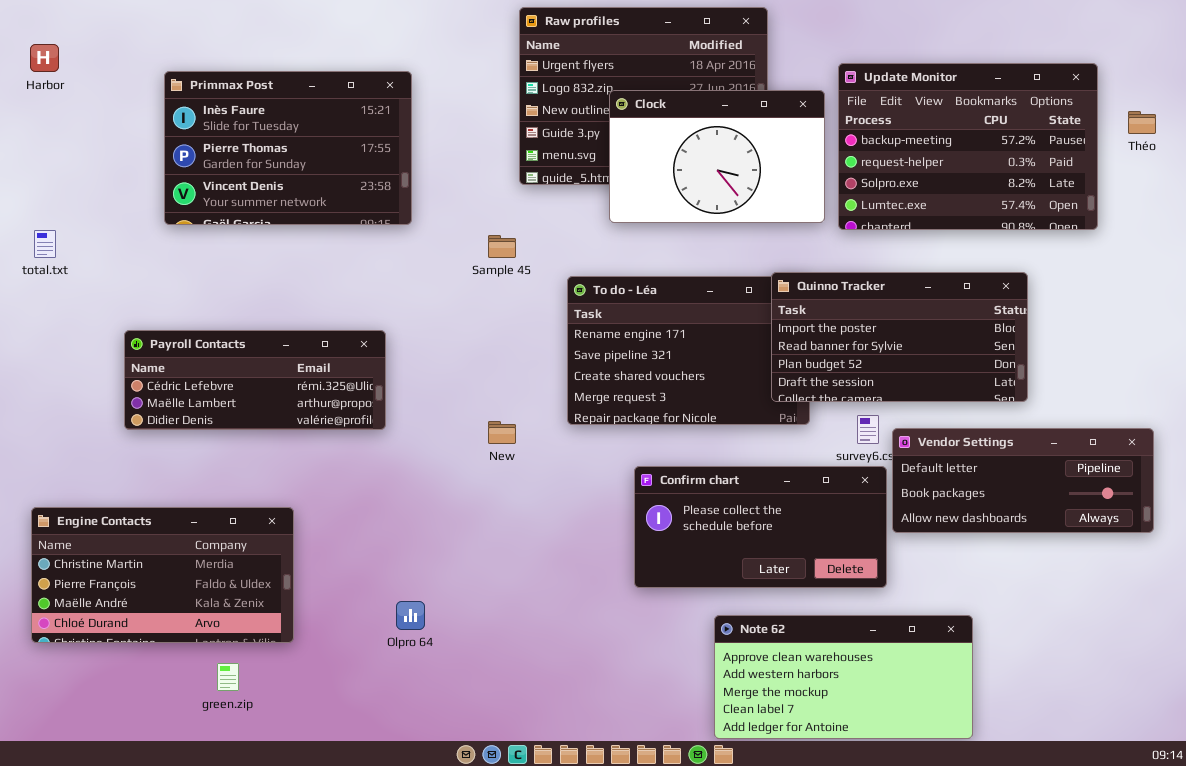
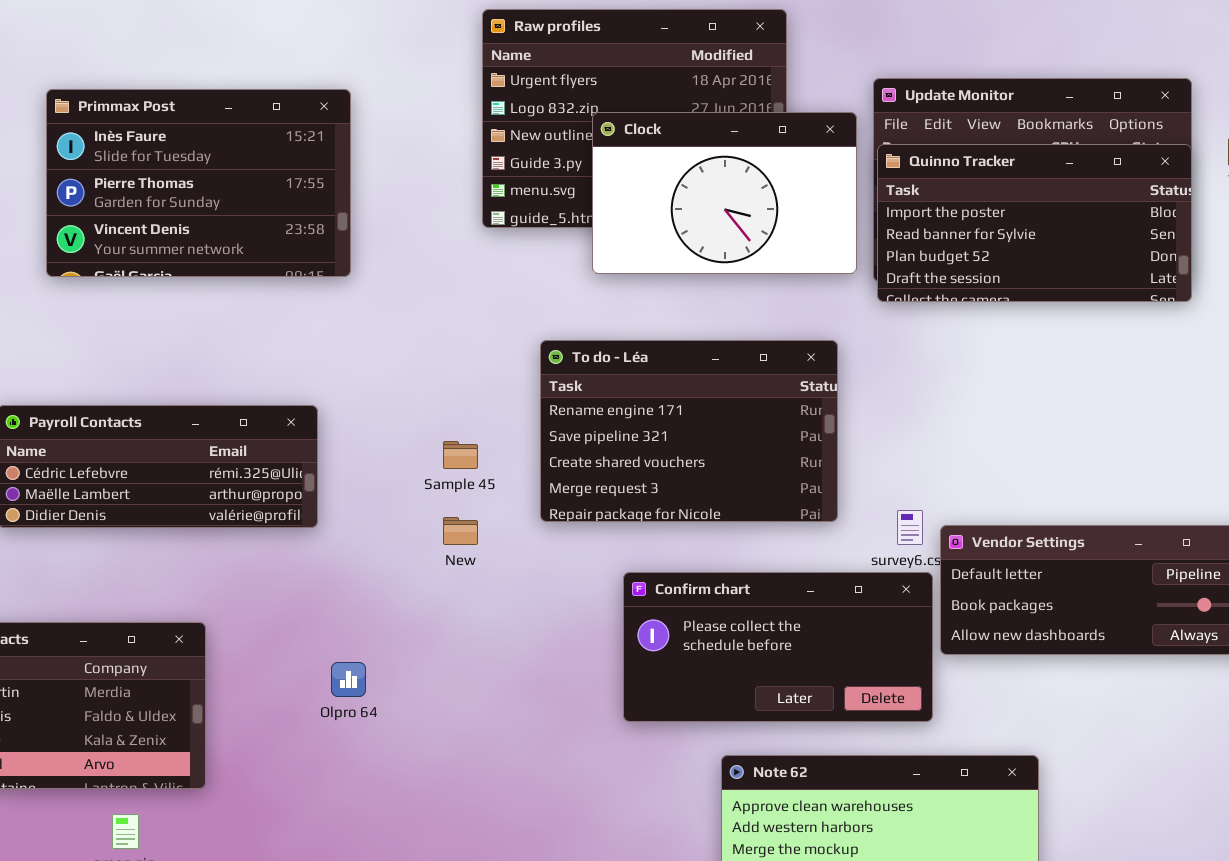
Sample 45: [488,235,516,258] -> [443,441,478,469], moved
Quinno Tracker: [771,272,1028,402] -> [877,144,1192,302], moved
Olpro 64: [396,601,425,630] -> [331,662,366,697], moved

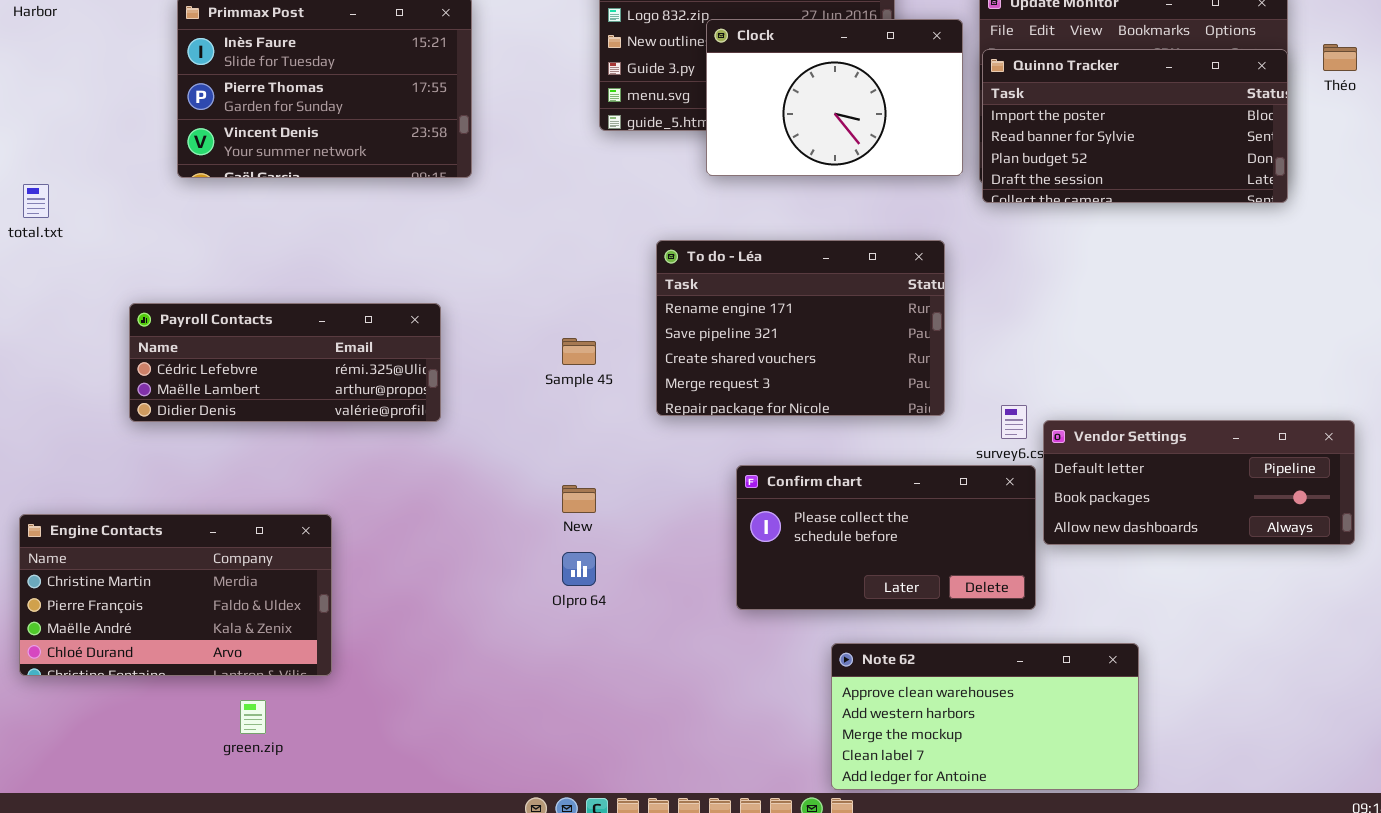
New: [443,517,478,545] -> [562,485,596,513], moved
Olpro 64: [331,662,366,697] -> [562,552,596,586], moved

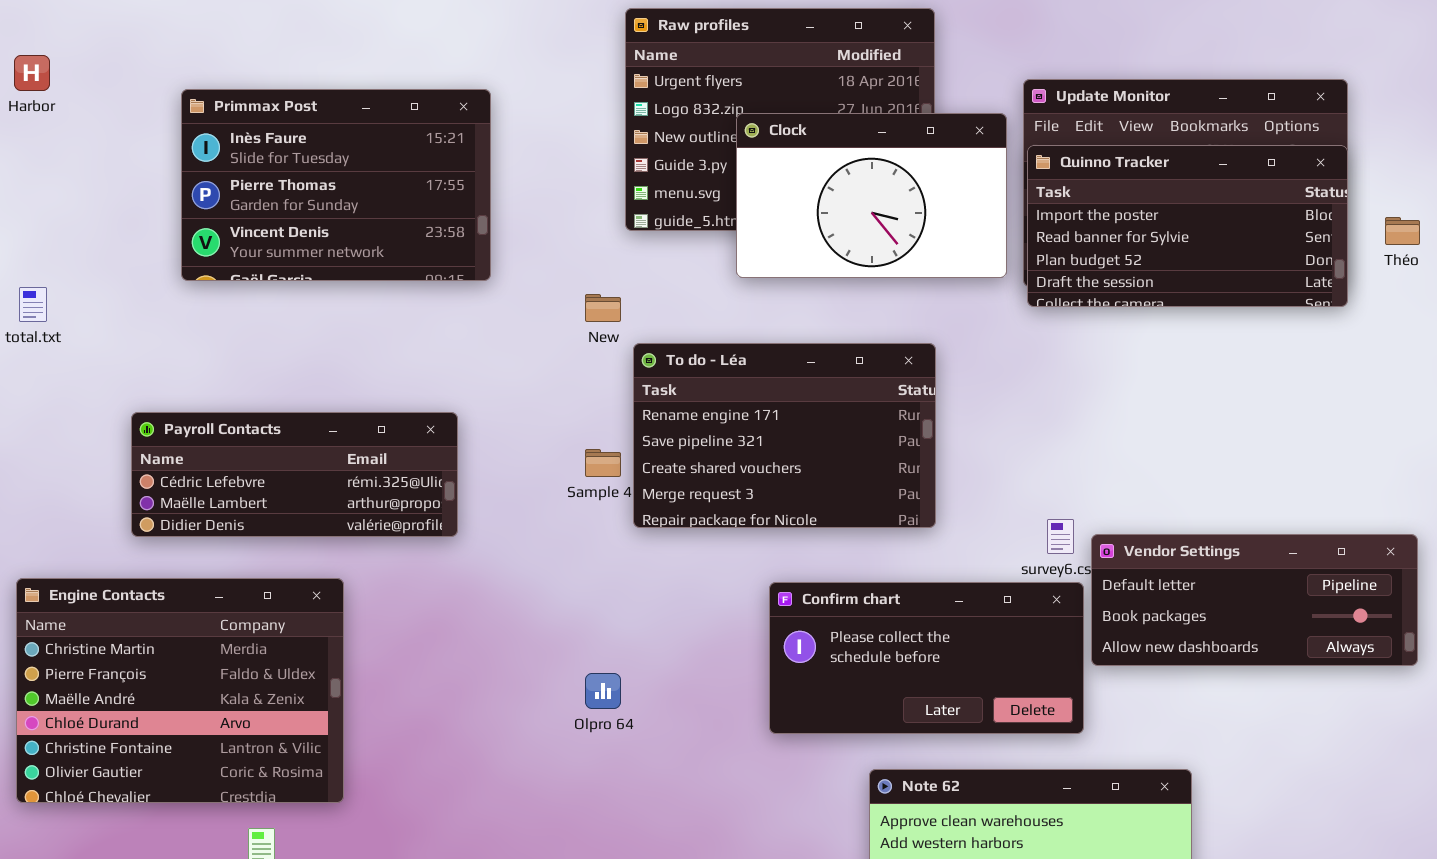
Théo: [1323,44,1357,71] -> [1385,217,1420,245], moved
To do - Léa: [656,240,945,416] -> [633,343,936,528], moved
New: [562,485,596,513] -> [585,294,621,322], moved
Engine Contacts: [19,514,332,676] -> [16,578,344,803], resized

